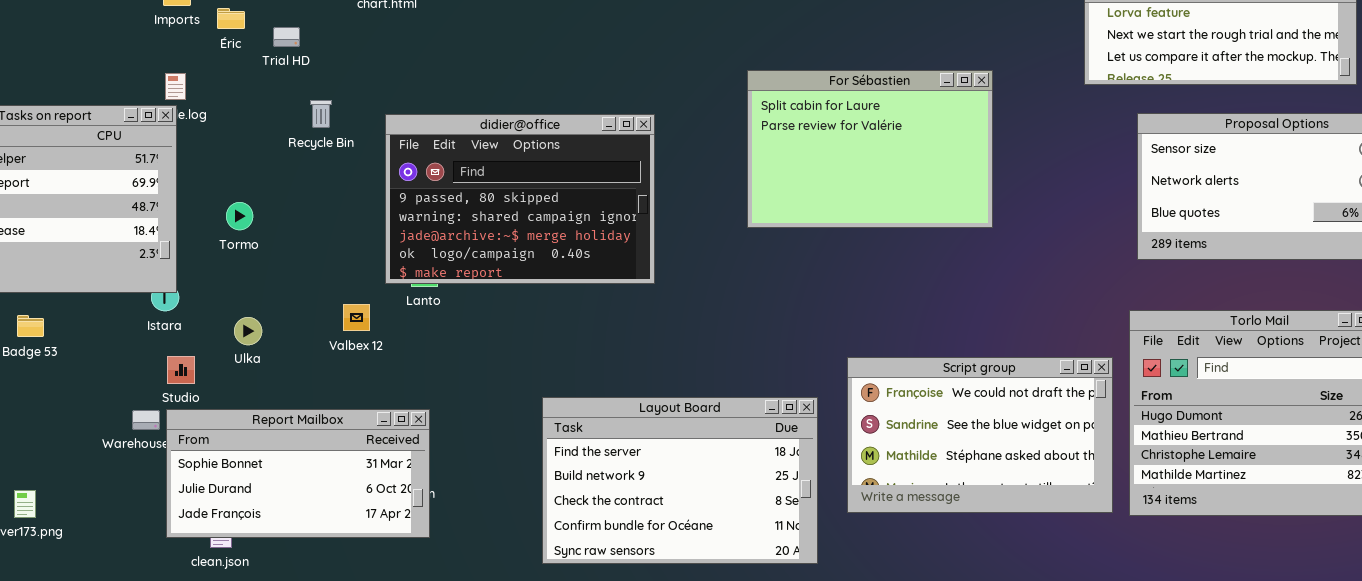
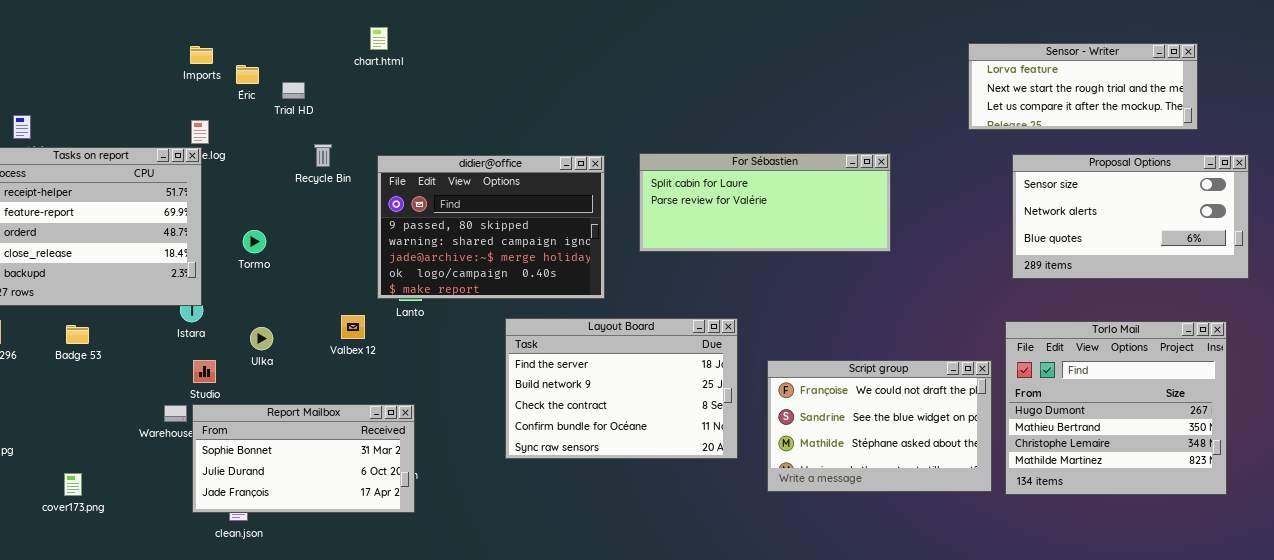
For Sébastien: [747,70,993,228] -> [639,153,891,252], resized
Layout Board: [542,397,818,564] -> [505,318,738,459], moved

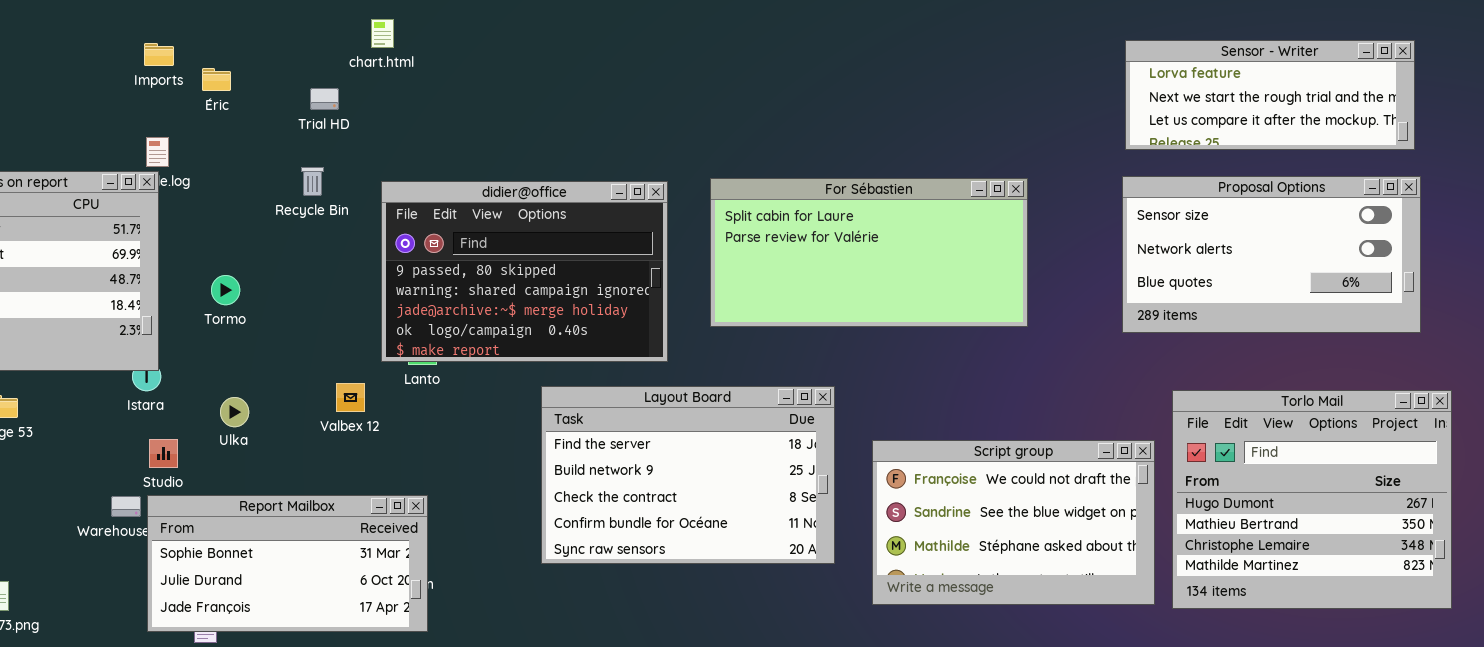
Trial HD: [282,82,305,99] -> [310,88,339,110], moved
For Sébastien: [639,153,891,252] -> [710,178,1028,327], resized
Proposal Options: [1012,154,1249,279] -> [1122,176,1421,333], moved

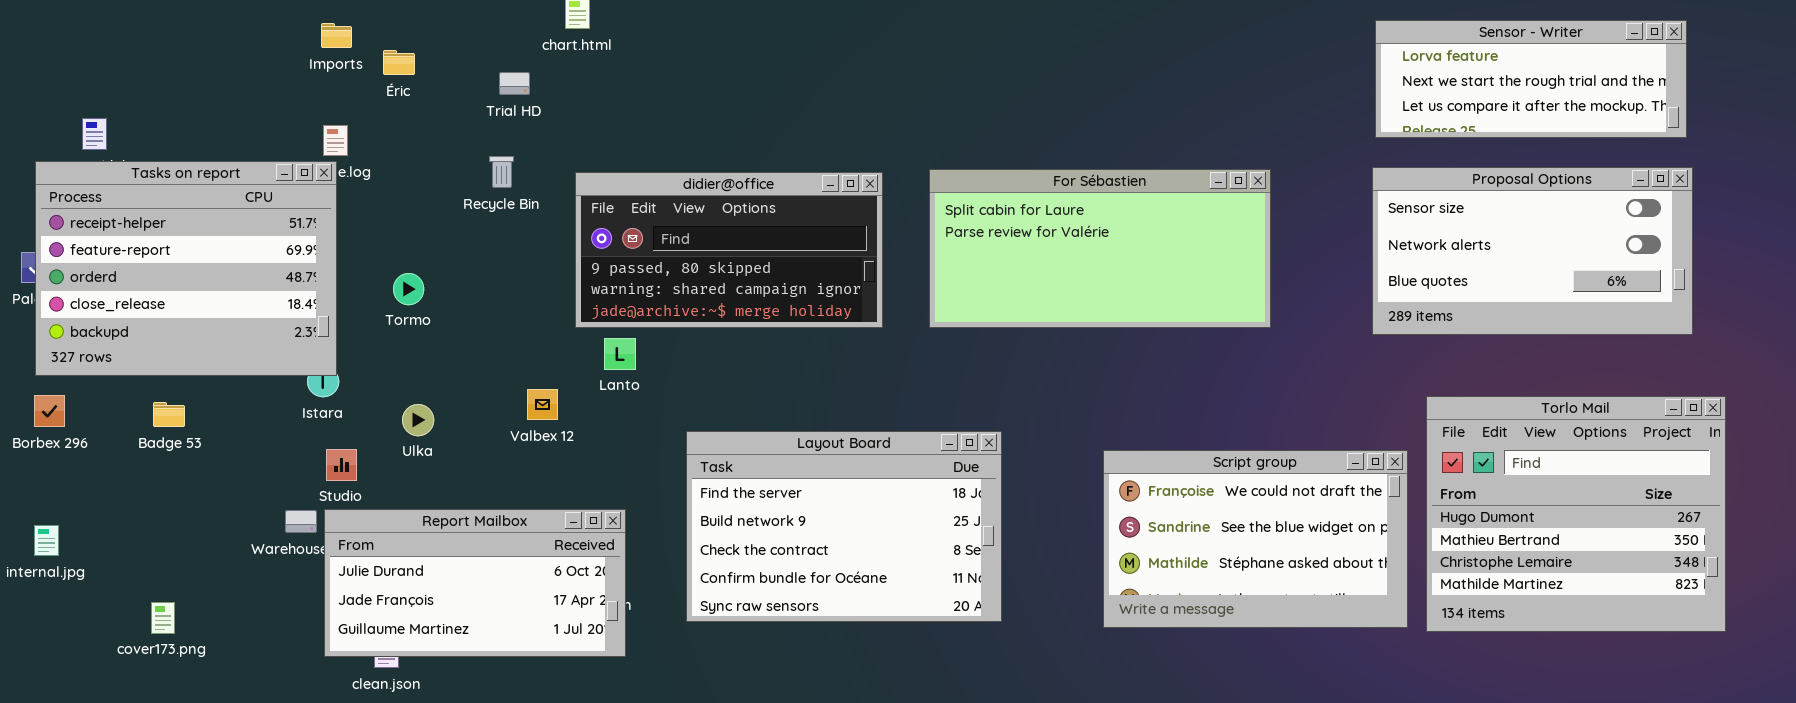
didier@office: [381,181,668,362] -> [575,172,883,328], resized
Layout Board: [541,386,835,564] -> [686,431,1002,622], moved
Report Mailbox: [147,495,428,632] -> [324,509,626,657], scrolled down 1 row

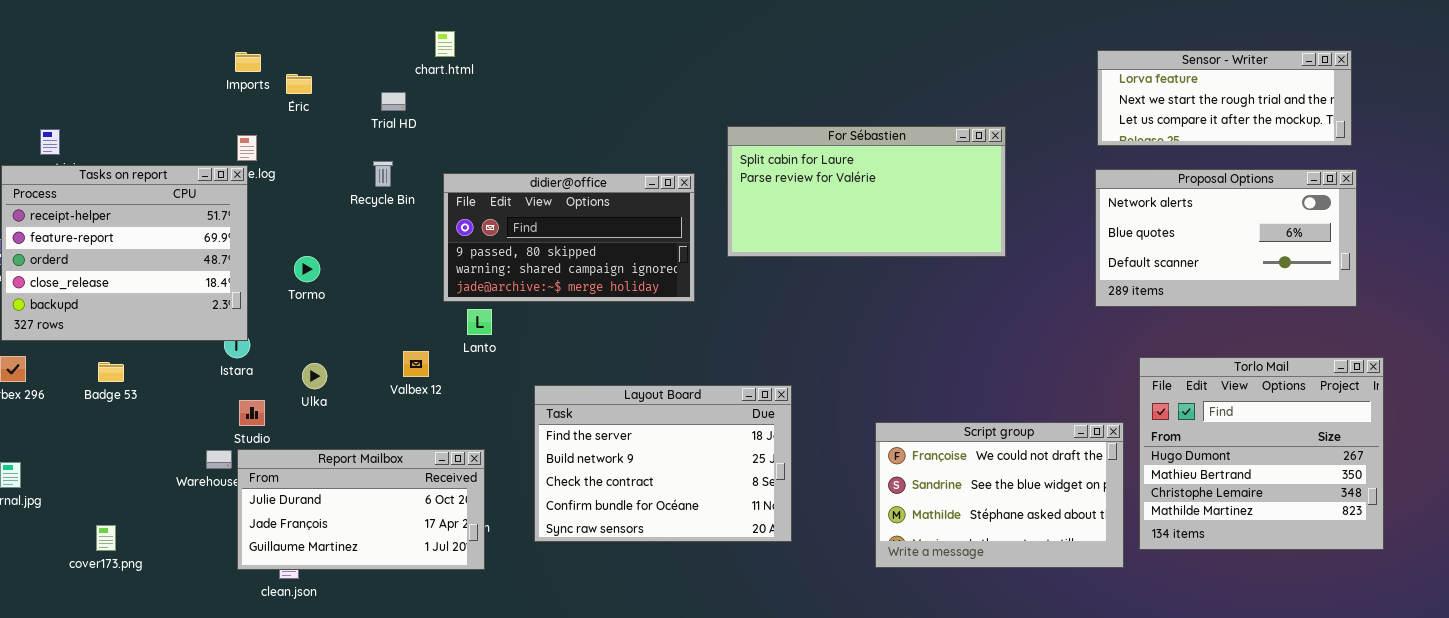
Proposal Options: [1372,167,1693,335] -> [1095,169,1357,307], scrolled down 1 row
For Sébastien: [929,169,1271,328] -> [727,126,1006,257], moved
Script group: [1103,450,1408,628] -> [875,422,1124,568], moved

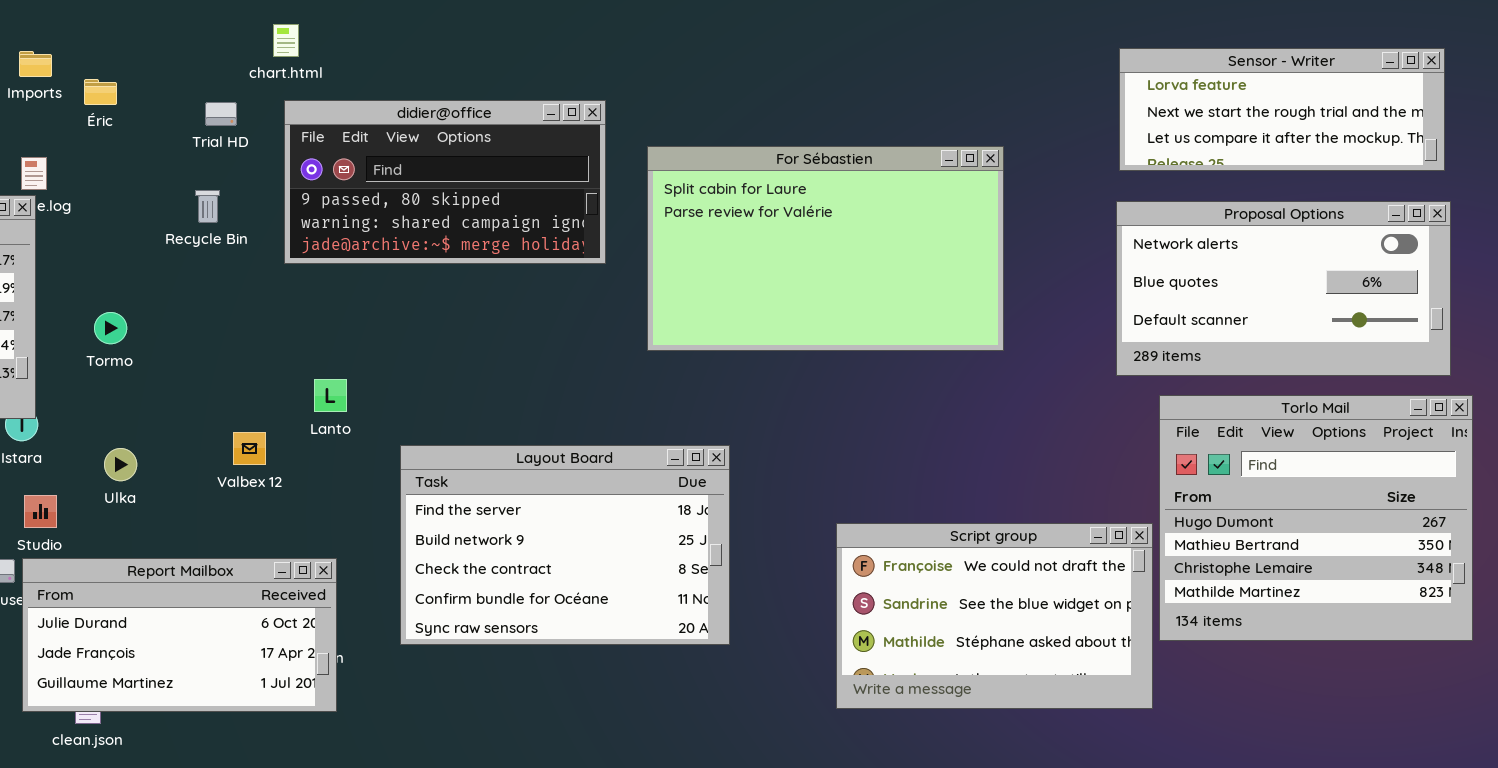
For Sébastien: [727,126,1006,257] -> [647,146,1004,351], resized
didier@office: [443,173,695,302] -> [284,100,606,264], moved
Torlo Mail: [1139,357,1384,550] -> [1159,395,1473,641], moved
Layout Board: [534,385,792,542] -> [400,445,730,645], moved

